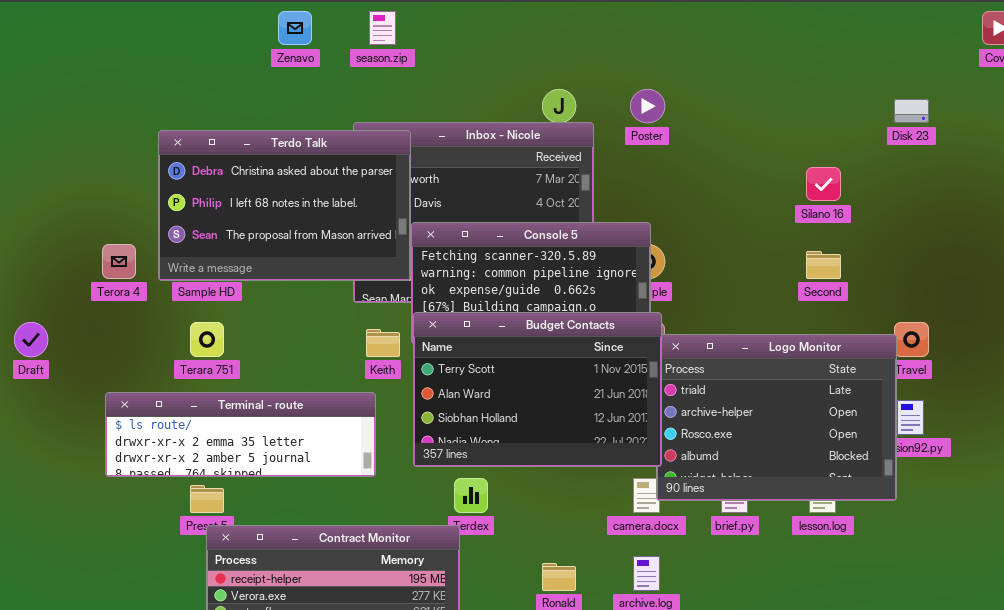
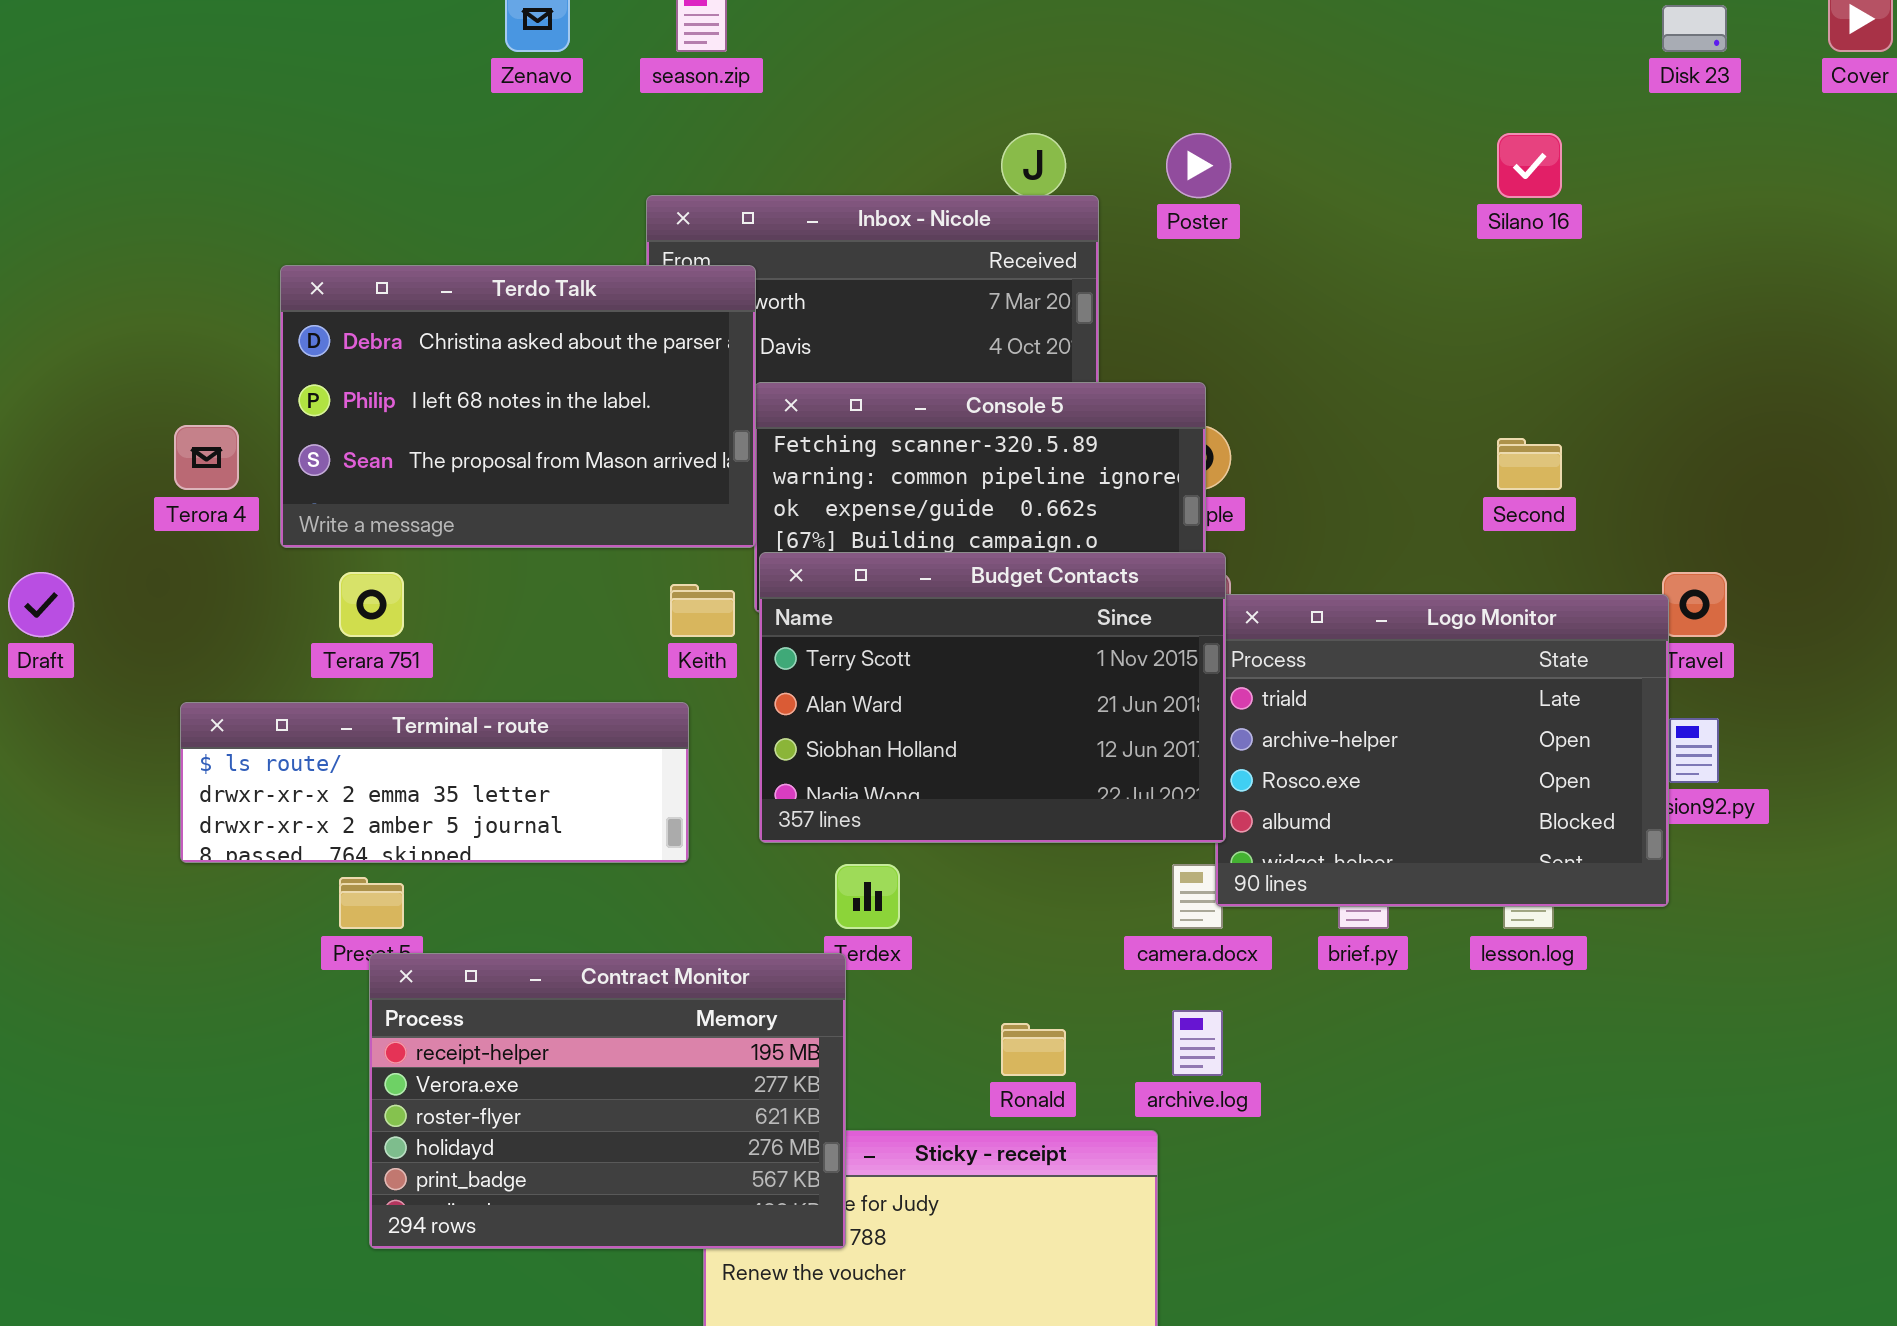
Disk 23: [894,99,929,123] -> [1662,5,1727,52], moved
Terdo Talk: [158,130,411,281] -> [280,265,756,548], moved
Silano 16: [806,167,841,201] -> [1497,133,1562,198], moved

